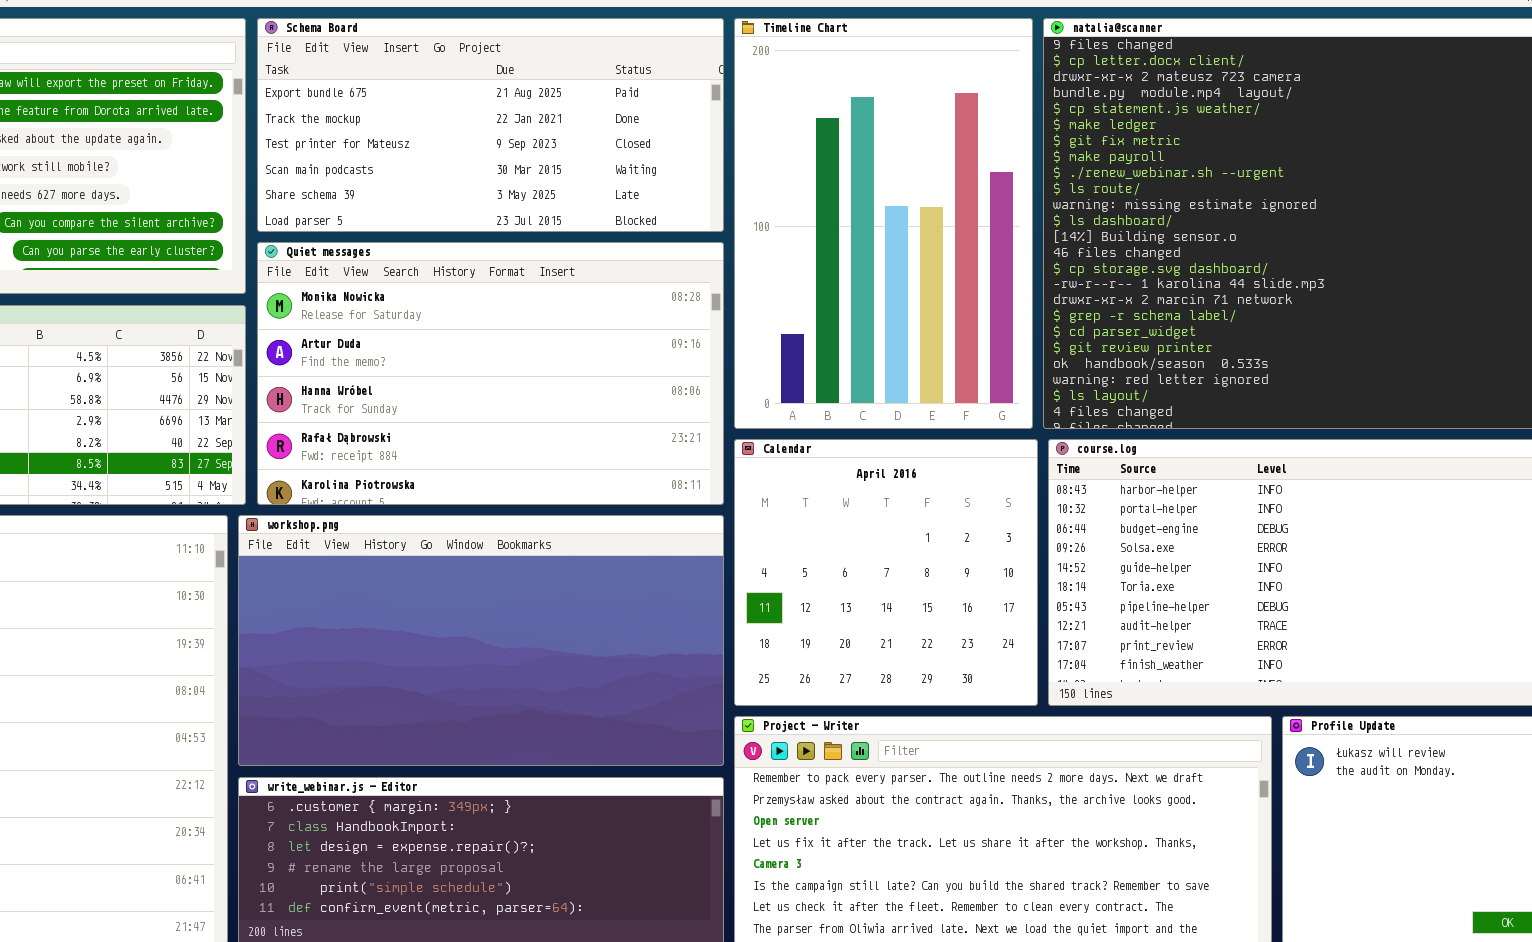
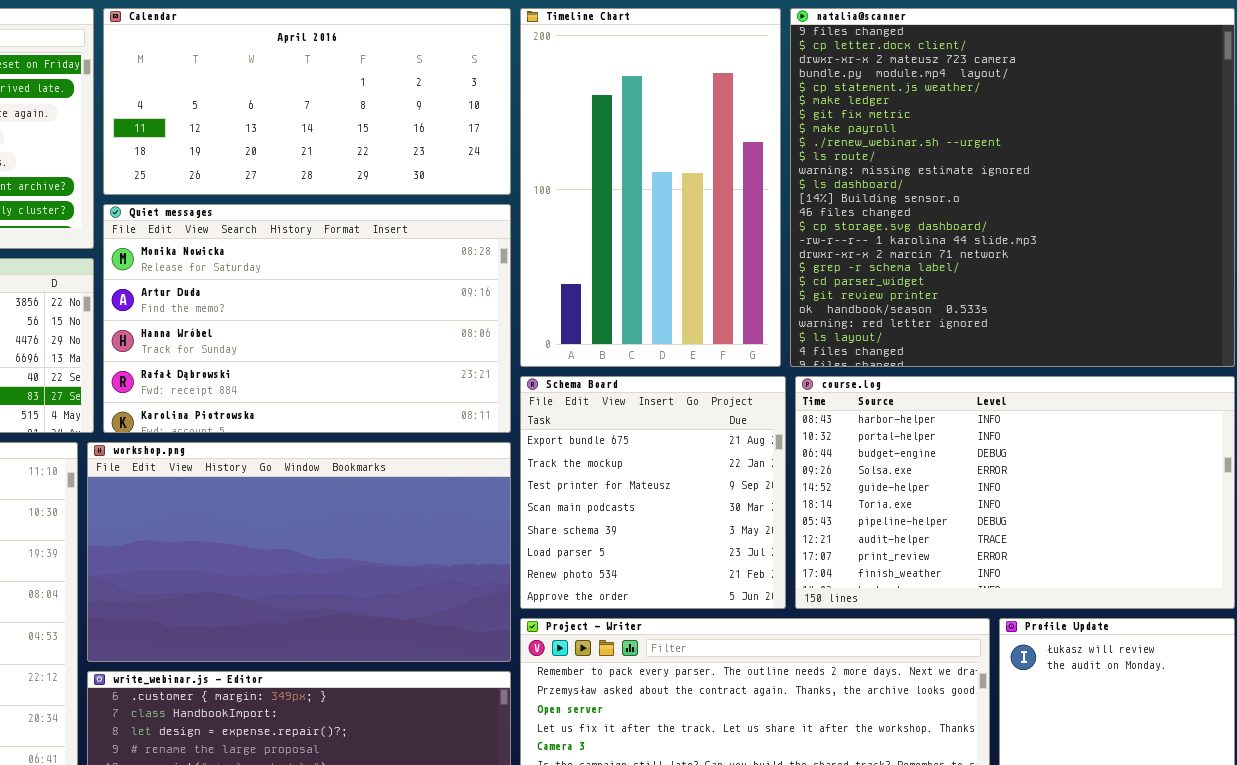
Schema Board: [257,18,724,232] -> [520,376,786,609], moved, resized
Calendar: [734,439,1038,706] -> [103,8,511,195], moved, resized

